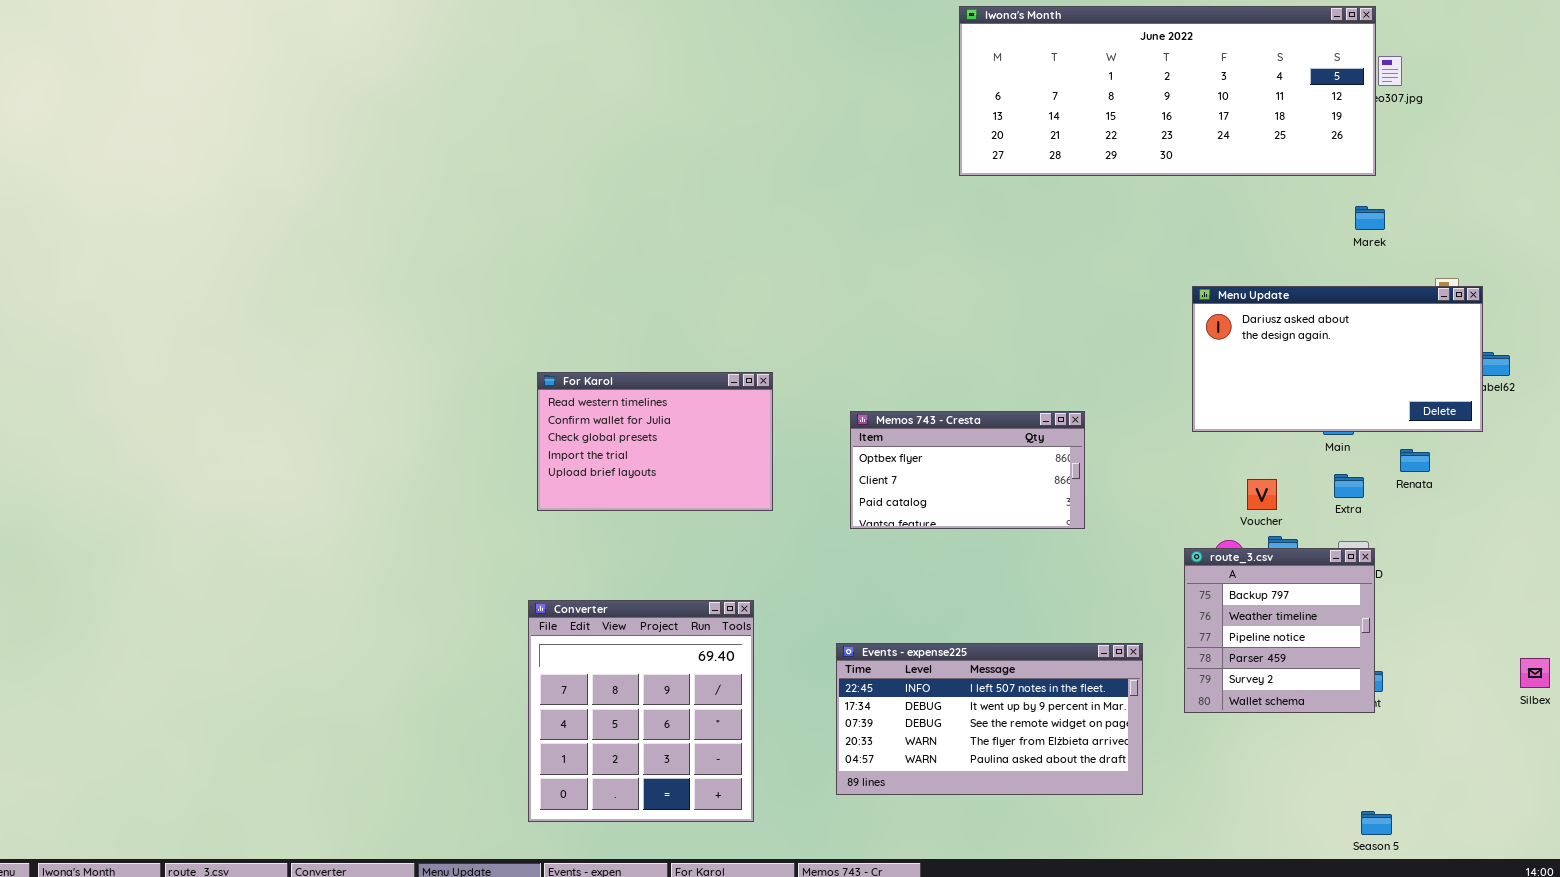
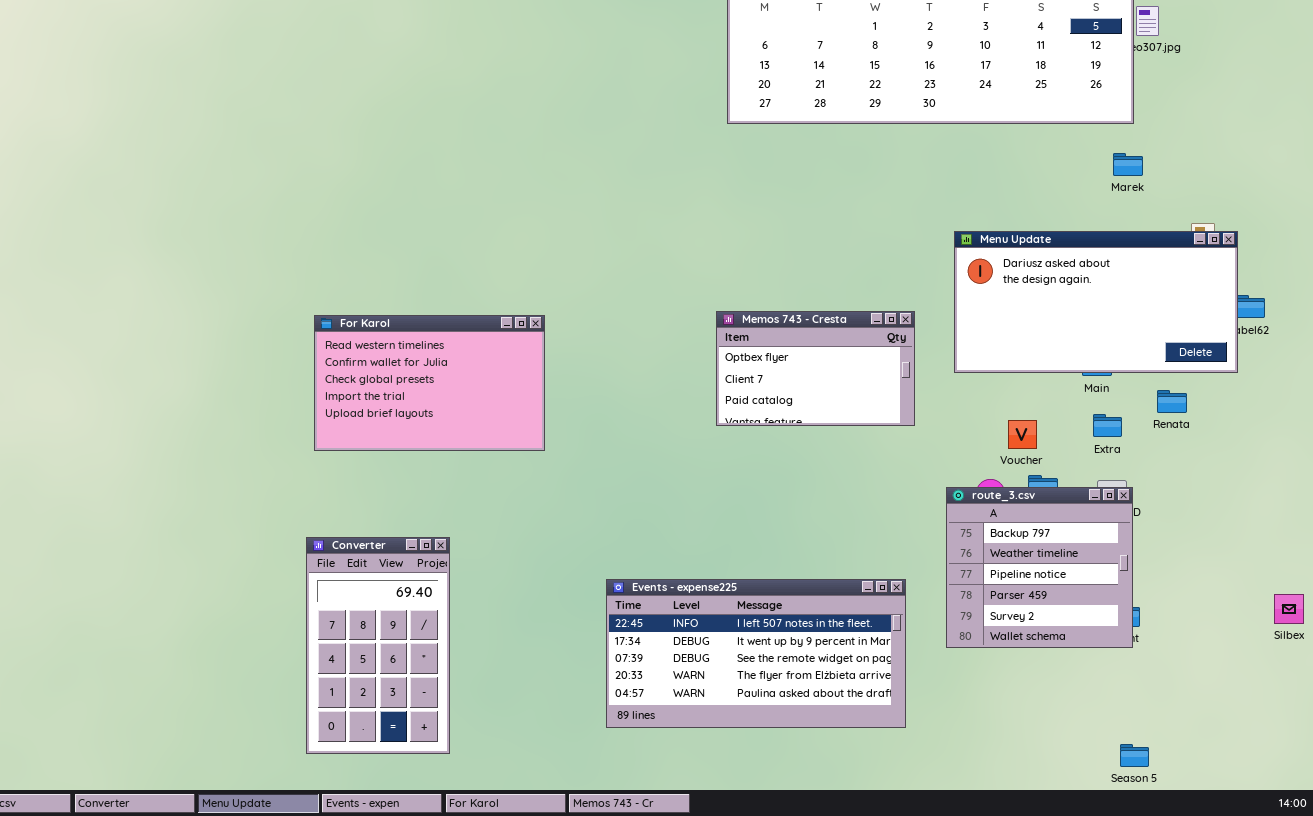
Memos 743 - Cresta: [850,411,1085,529] -> [716,311,915,426], moved, resized
Converter: [528,600,754,822] -> [306,537,450,754], resized

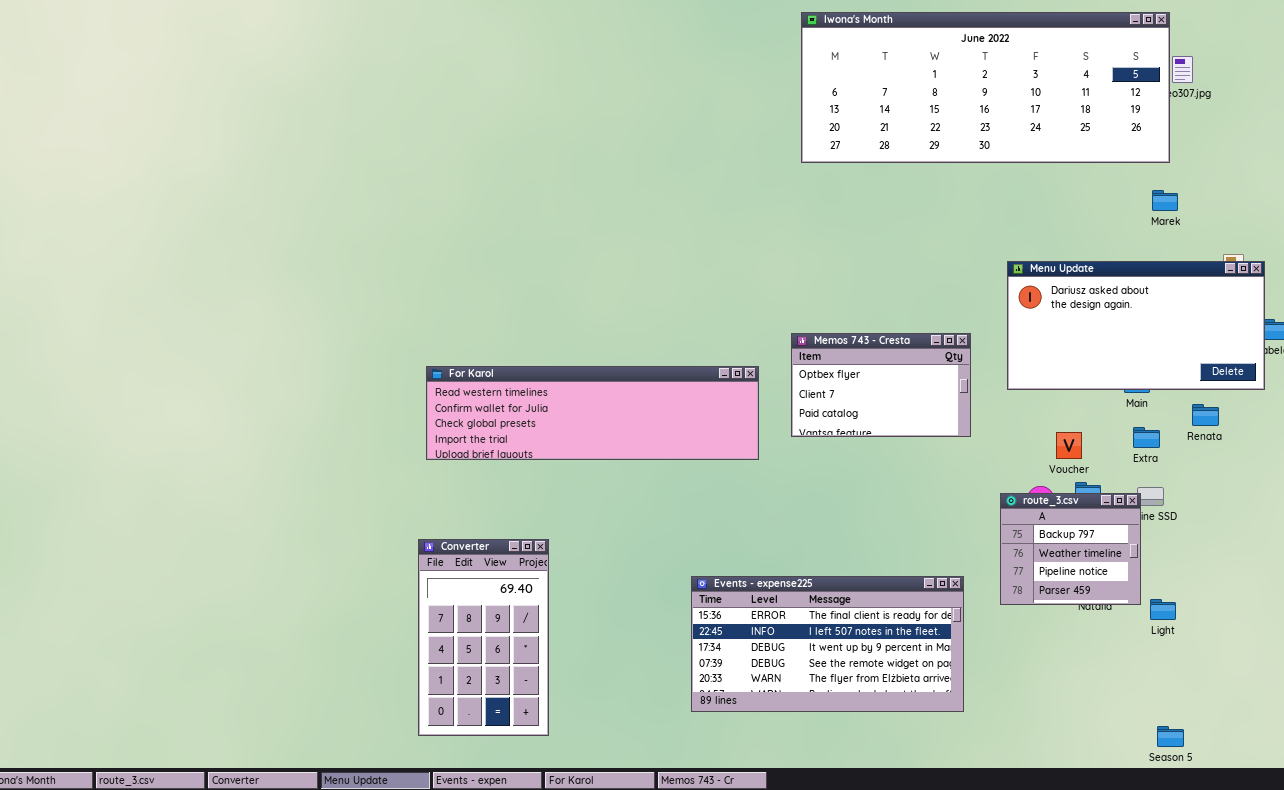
For Karol: [314,315,545,451] -> [426,366,759,460], resized
route_3.csv: [946,487,1133,648] -> [1000,493,1141,605], resized
Events - expense225: [606,579,906,728] -> [691,576,964,712], scrolled up 1 row

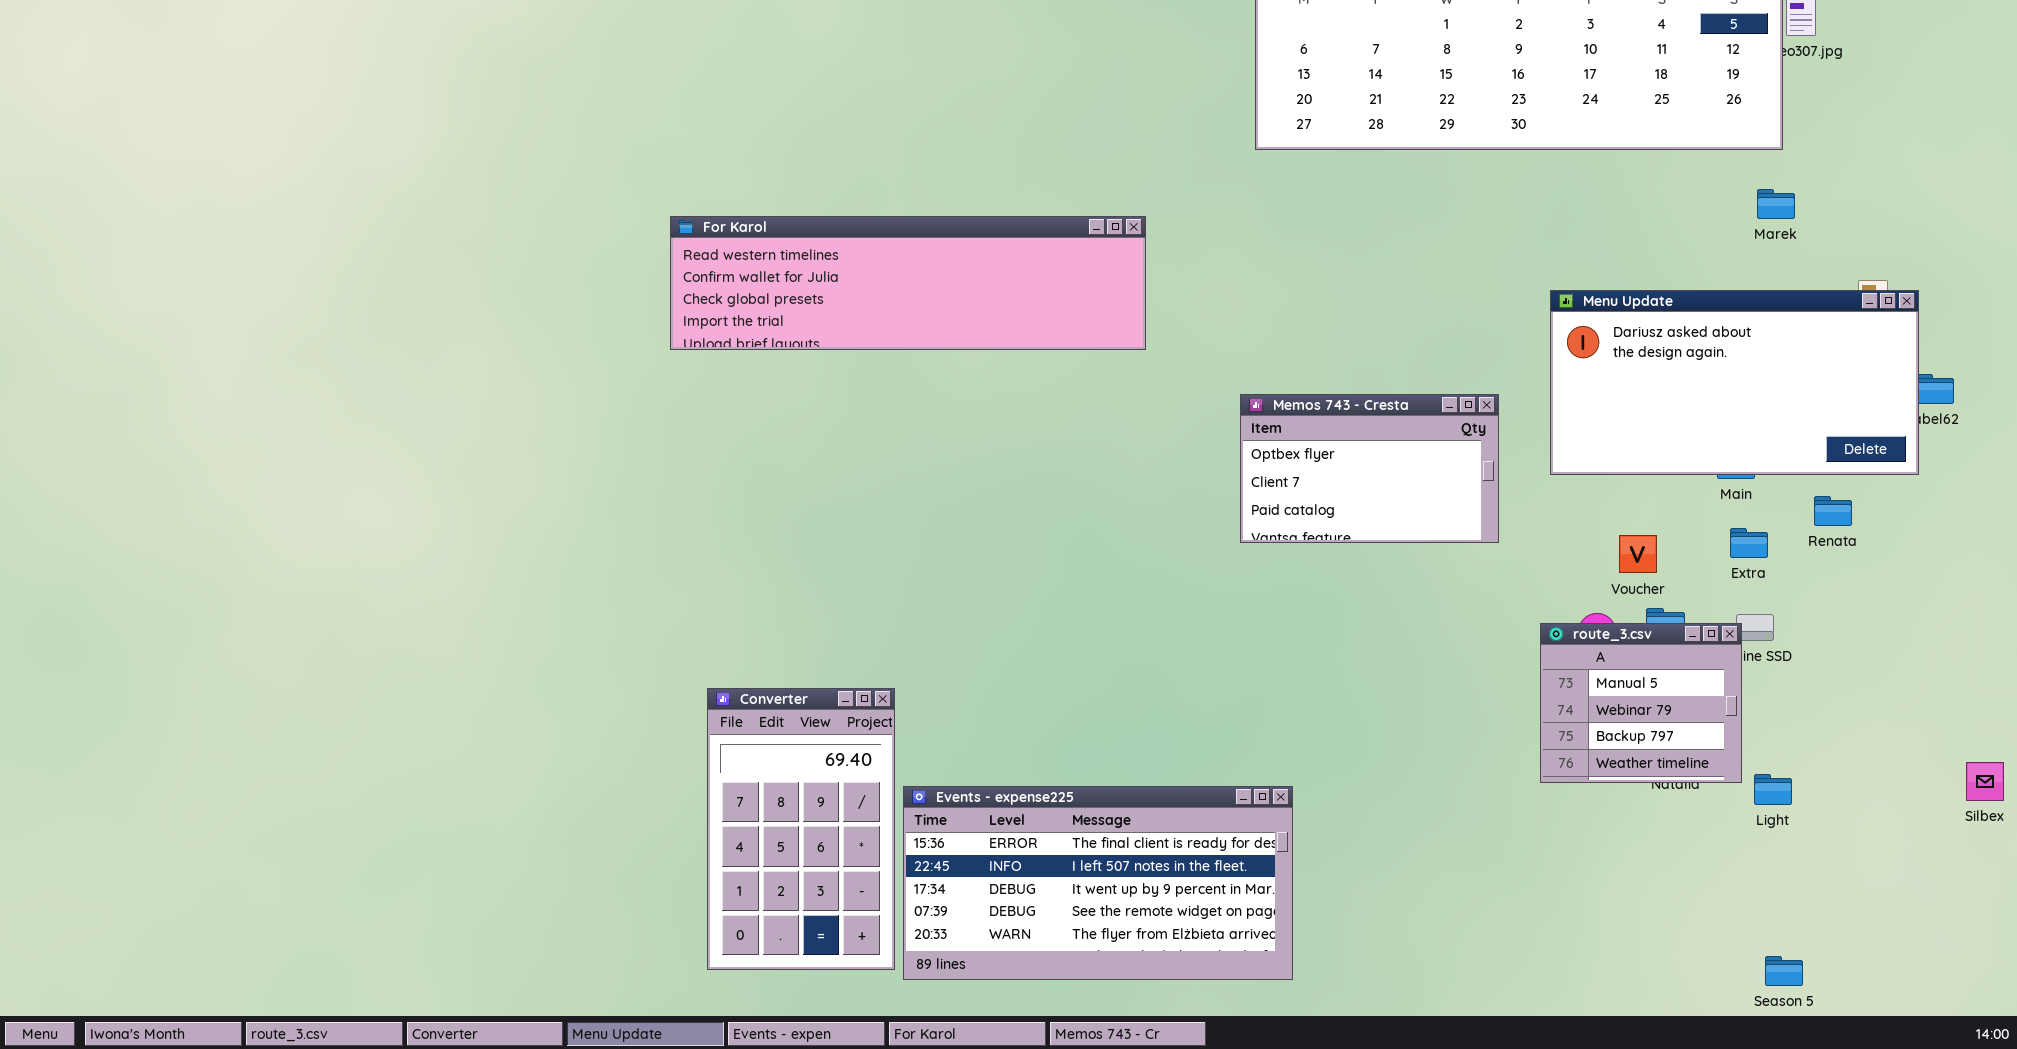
For Karol: [426,366,759,460] -> [670,216,1146,350], moved
route_3.csv: [1000,493,1141,605] -> [1540,623,1742,783], scrolled up 2 rows
Events - expense225: [691,576,964,712] -> [903,786,1293,980], moved

